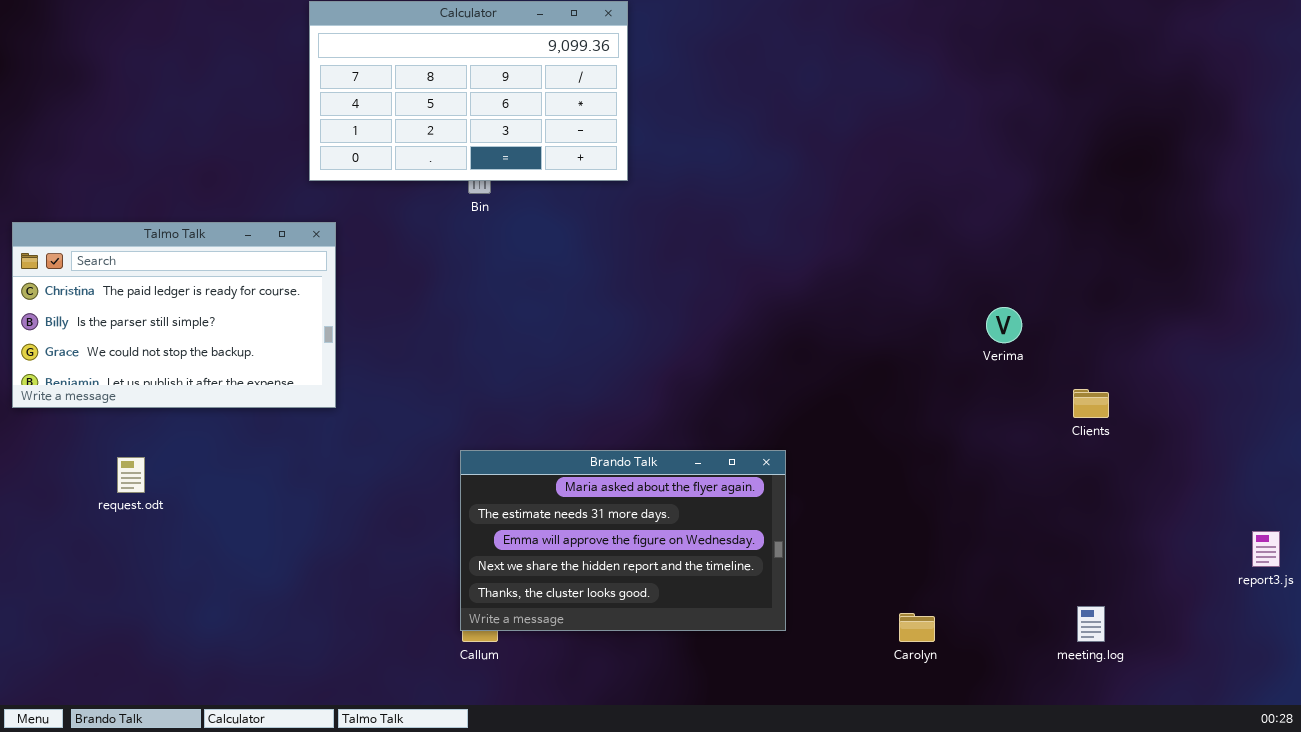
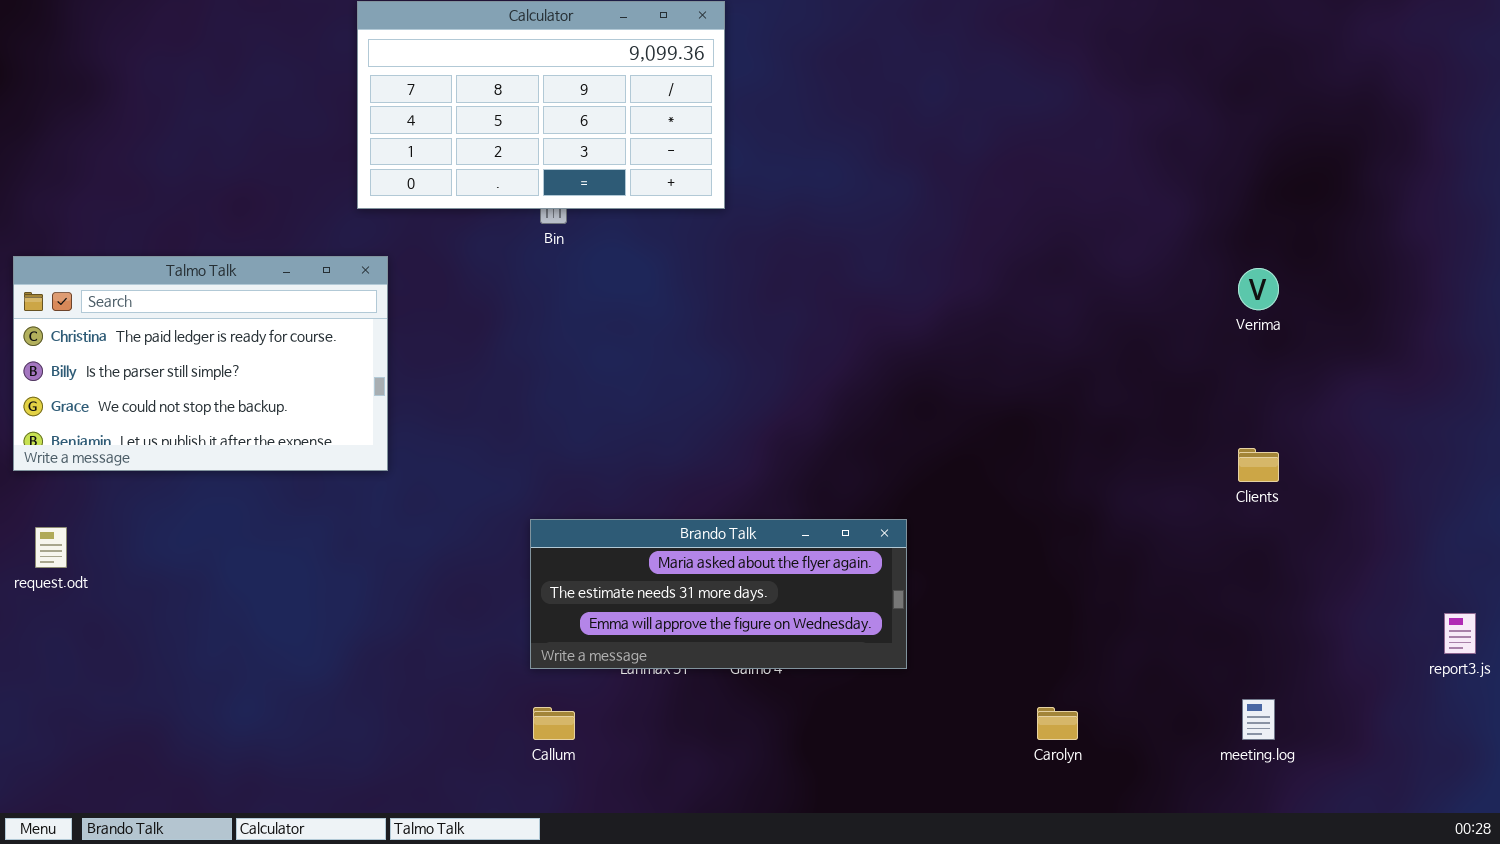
Verima: [986,307,1022,343] -> [1238,268,1279,310], moved
Brando Talk: [460,450,786,631] -> [530,519,907,669], resized
request.odt: [117,457,145,493] -> [35,527,67,568], moved

